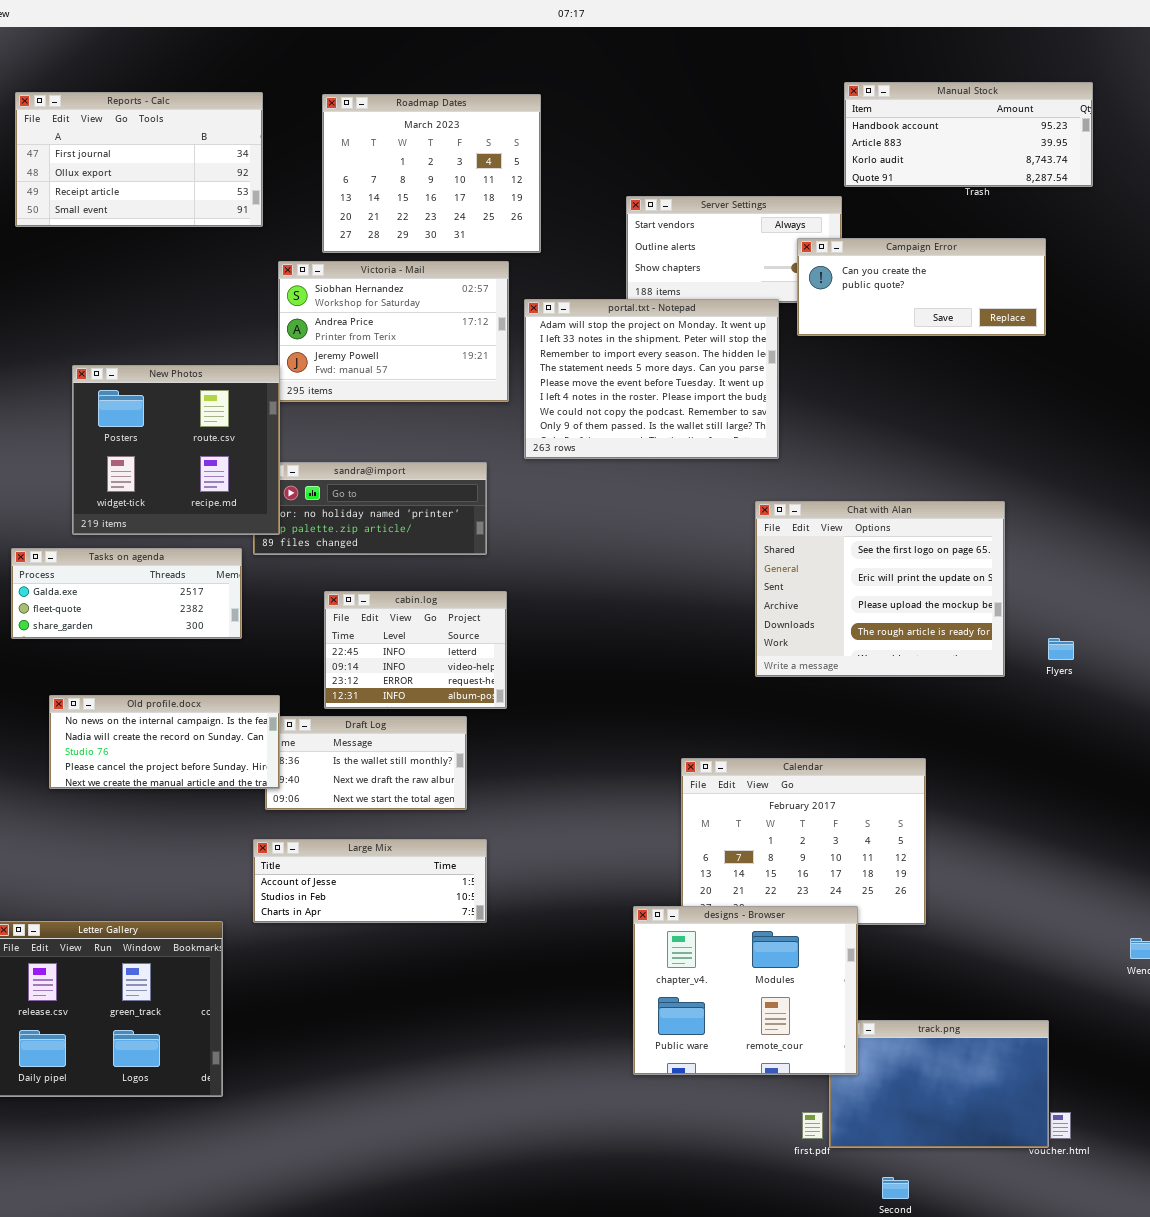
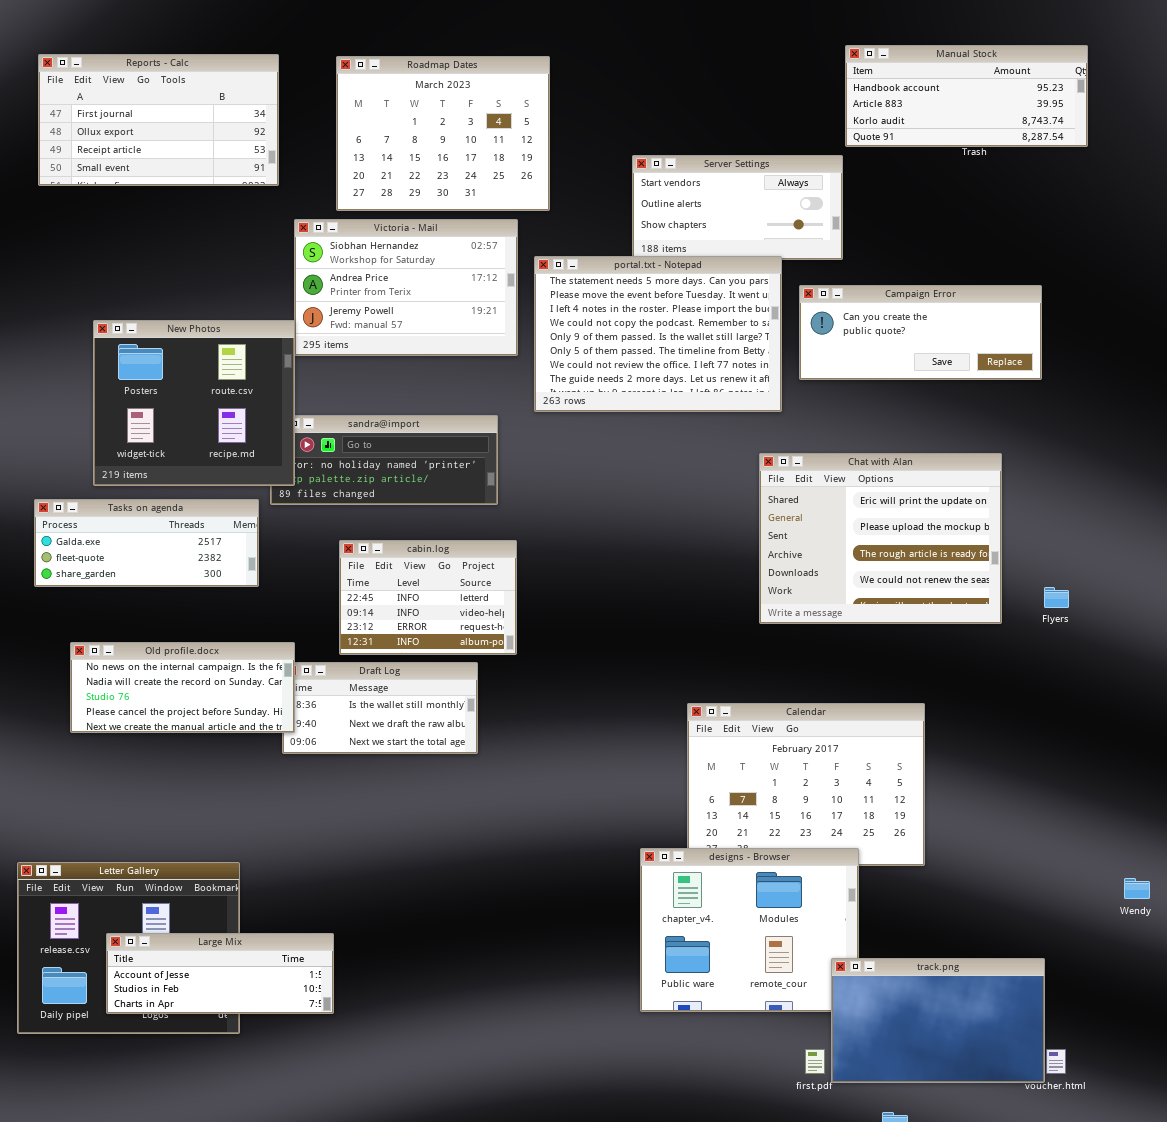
Campaign Error: [797,238,1046,336] -> [799,285,1042,380], moved
portal.txt - Notepad: [524,299,779,459] -> [534,256,782,412], scrolled down 3 rows
Chat with Alan: [755,501,1005,677] -> [759,453,1002,624], scrolled down 1 row
Large Mix: [253,839,487,923] -> [106,933,334,1014], moved
track.png: [829,1020,1049,1148] -> [831,958,1045,1083], raised

